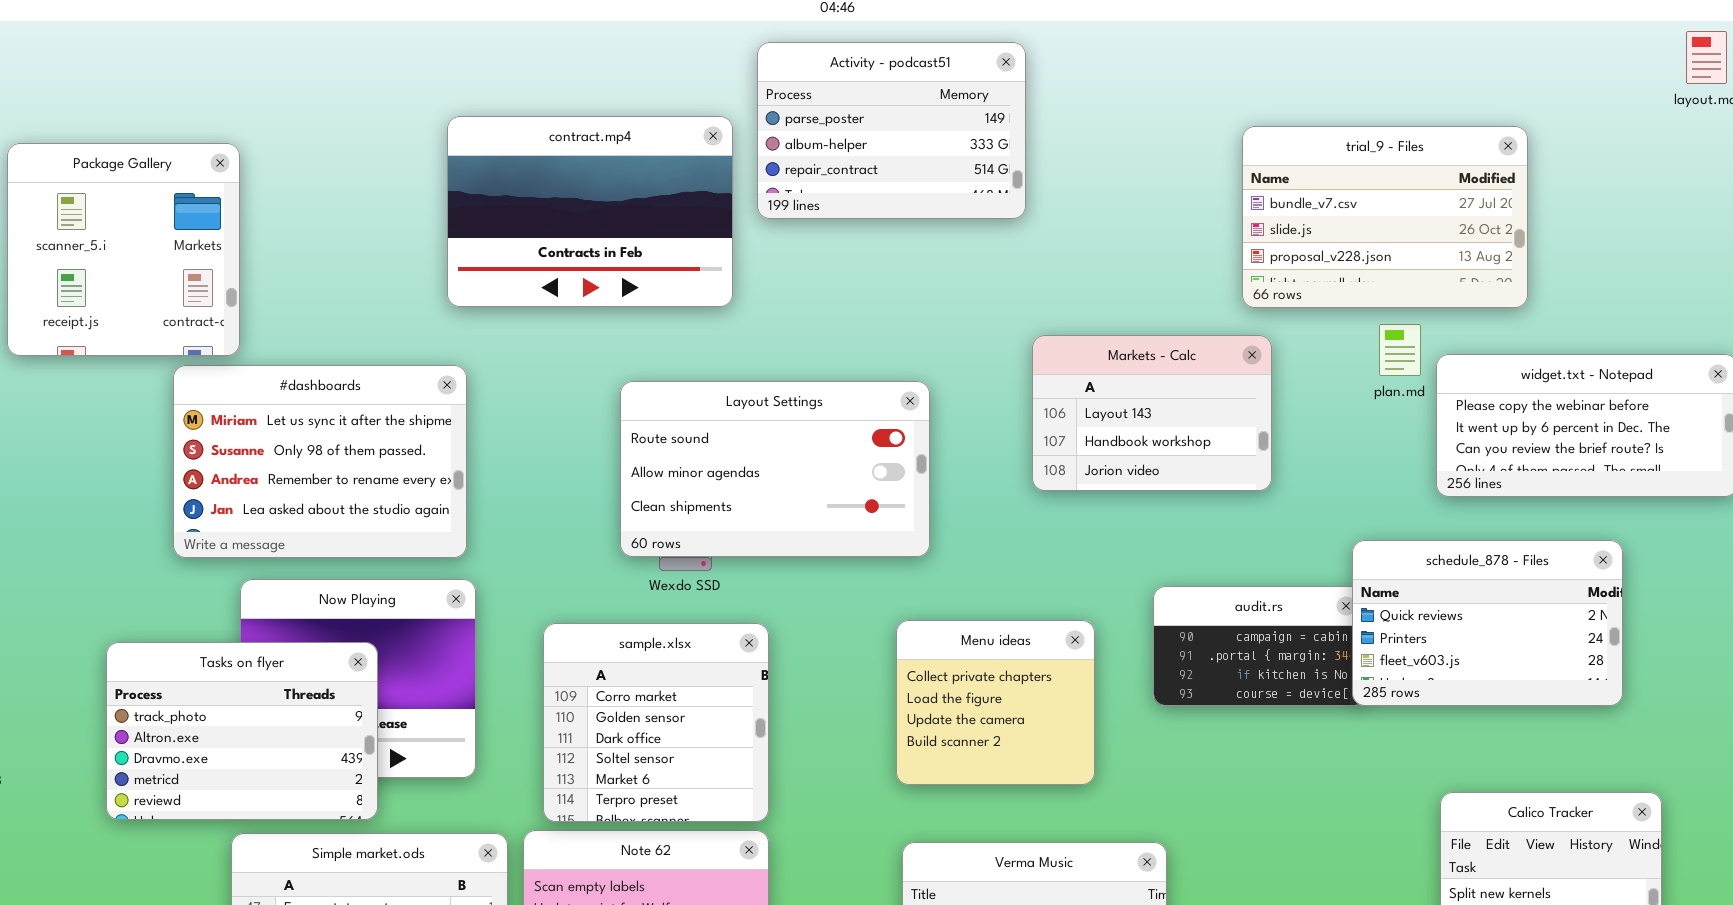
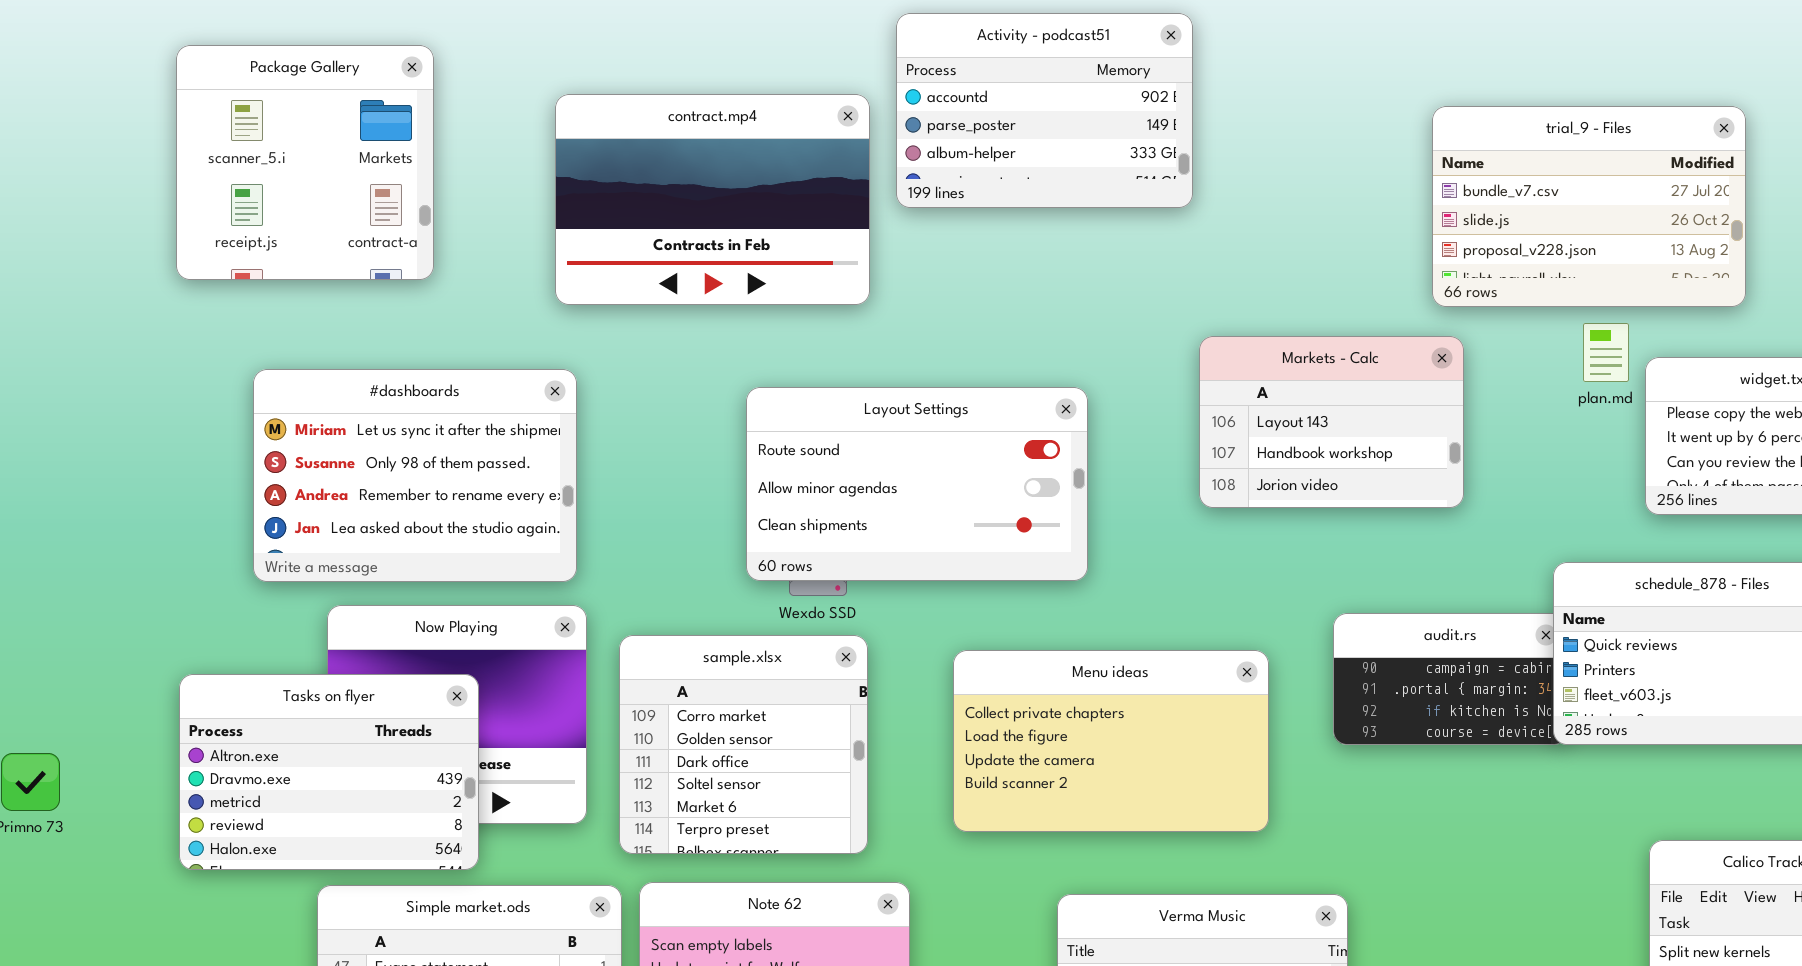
Activity - podcast51: [757,42,1026,219] -> [896,13,1193,208], scrolled up 1 row
Package Gallery: [7,143,240,356] -> [176,45,434,280], moved
Menu ideas: [896,620,1095,785] -> [953,650,1269,832], resized
sample.xlsx: [543,623,769,822] -> [619,635,868,854], moved
Tasks on flyer: [106,642,378,820] -> [179,674,479,870], scrolled down 1 row

